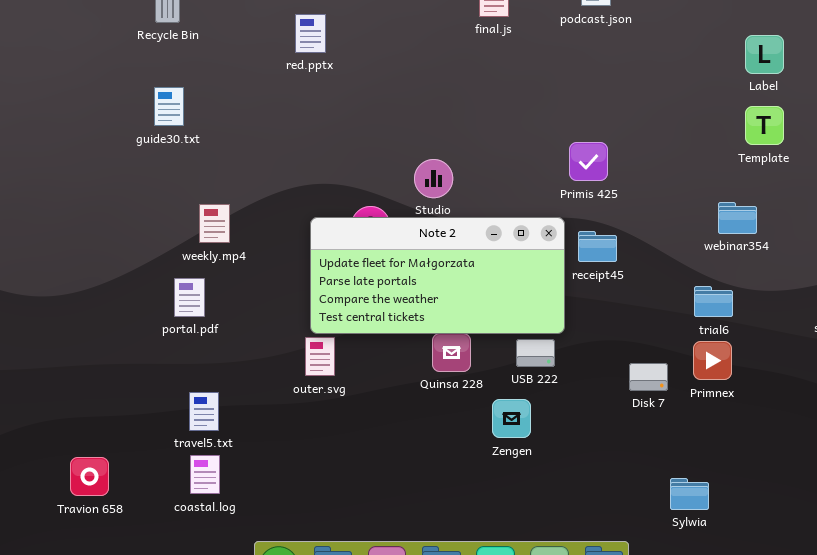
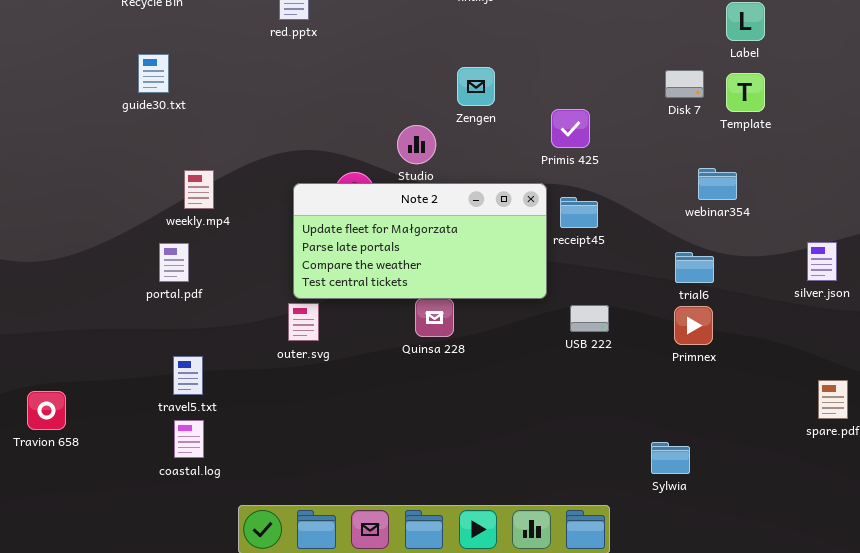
USB 222: [516,339,555,367] -> [570,305,609,332], moved
Disk 7: [629,363,668,391] -> [665,70,704,98], moved
Zengen: [492,399,531,438] -> [457,67,495,106], moved
Travion 658: [70,457,109,496] -> [27,391,66,430], moved

